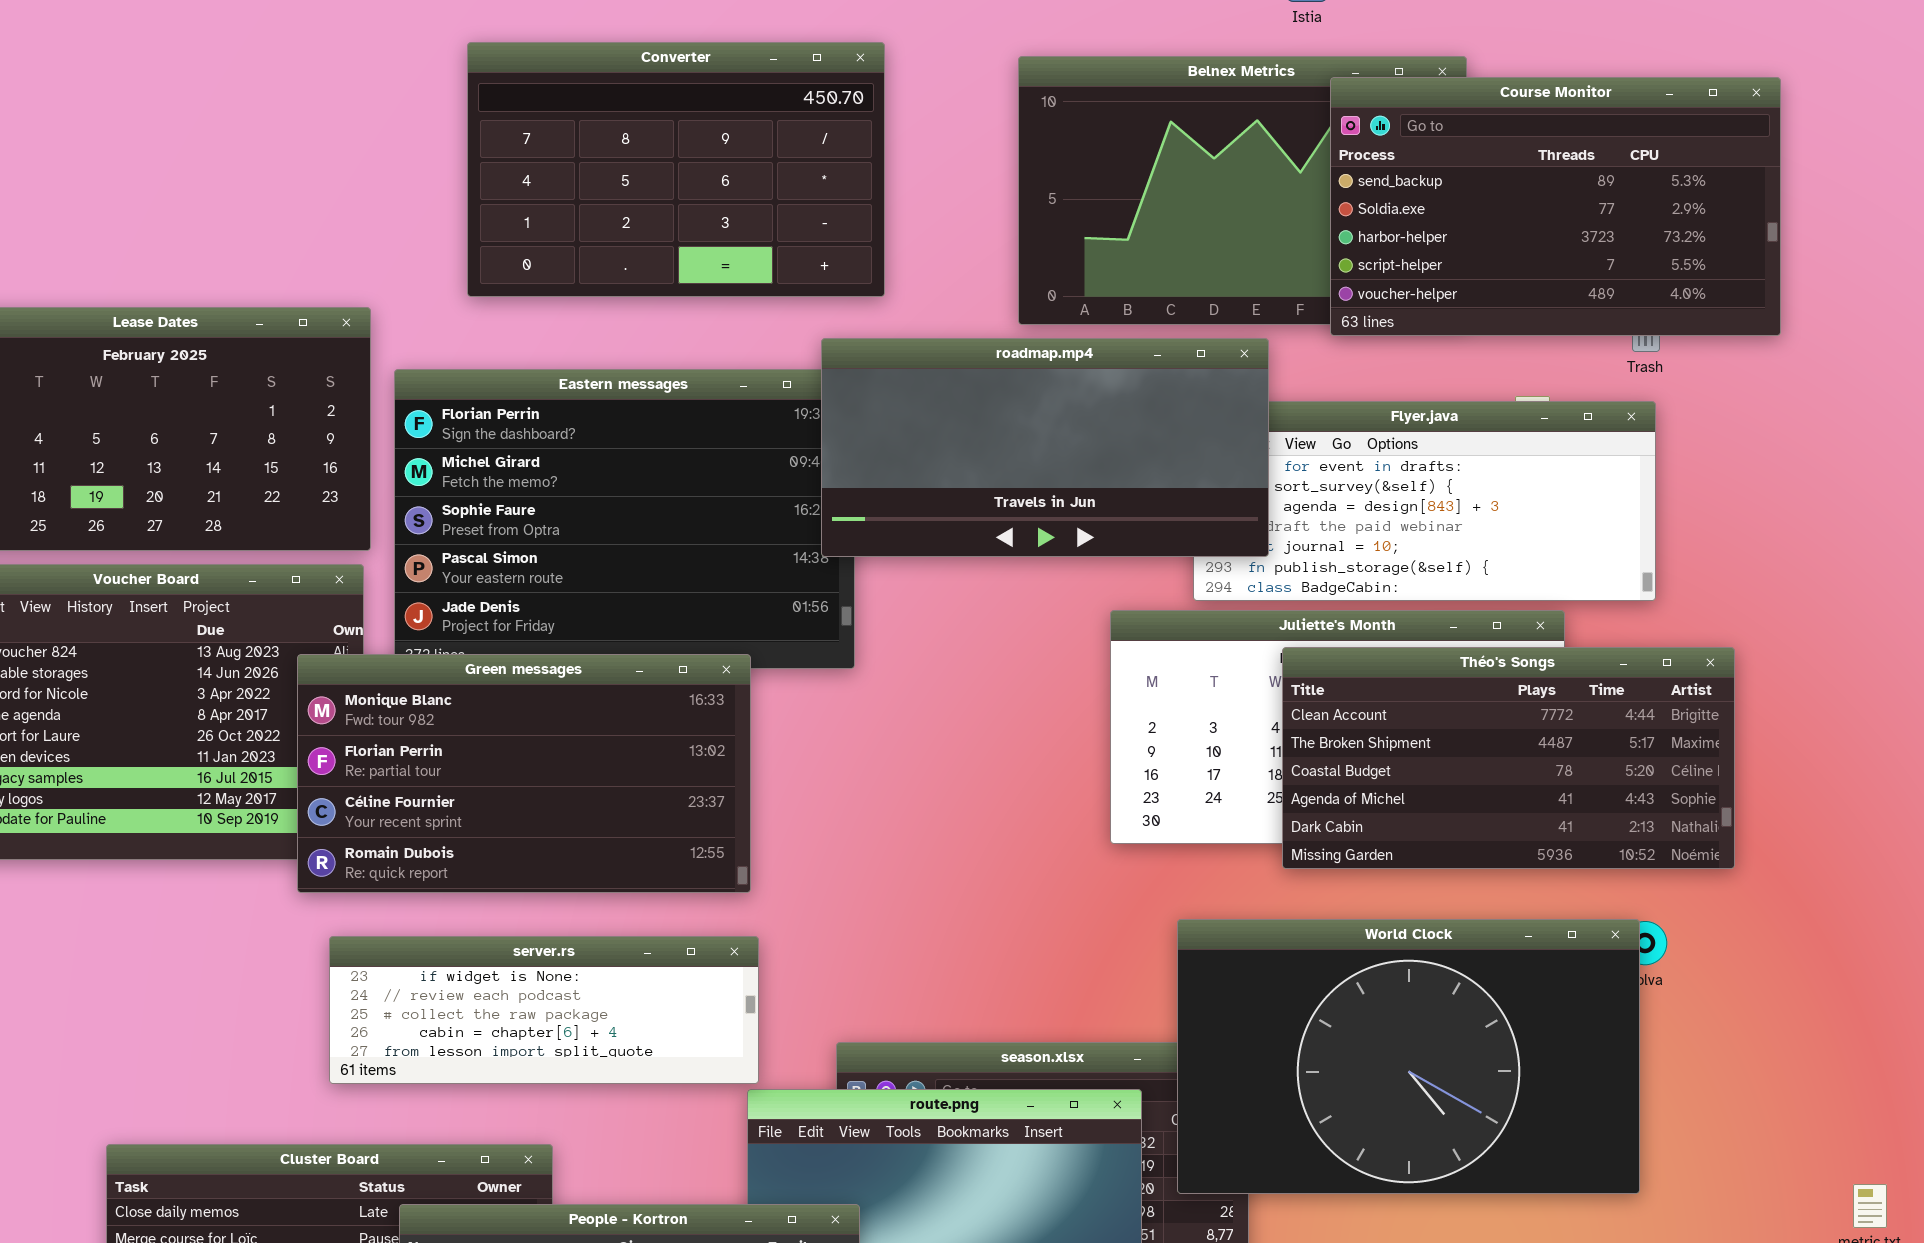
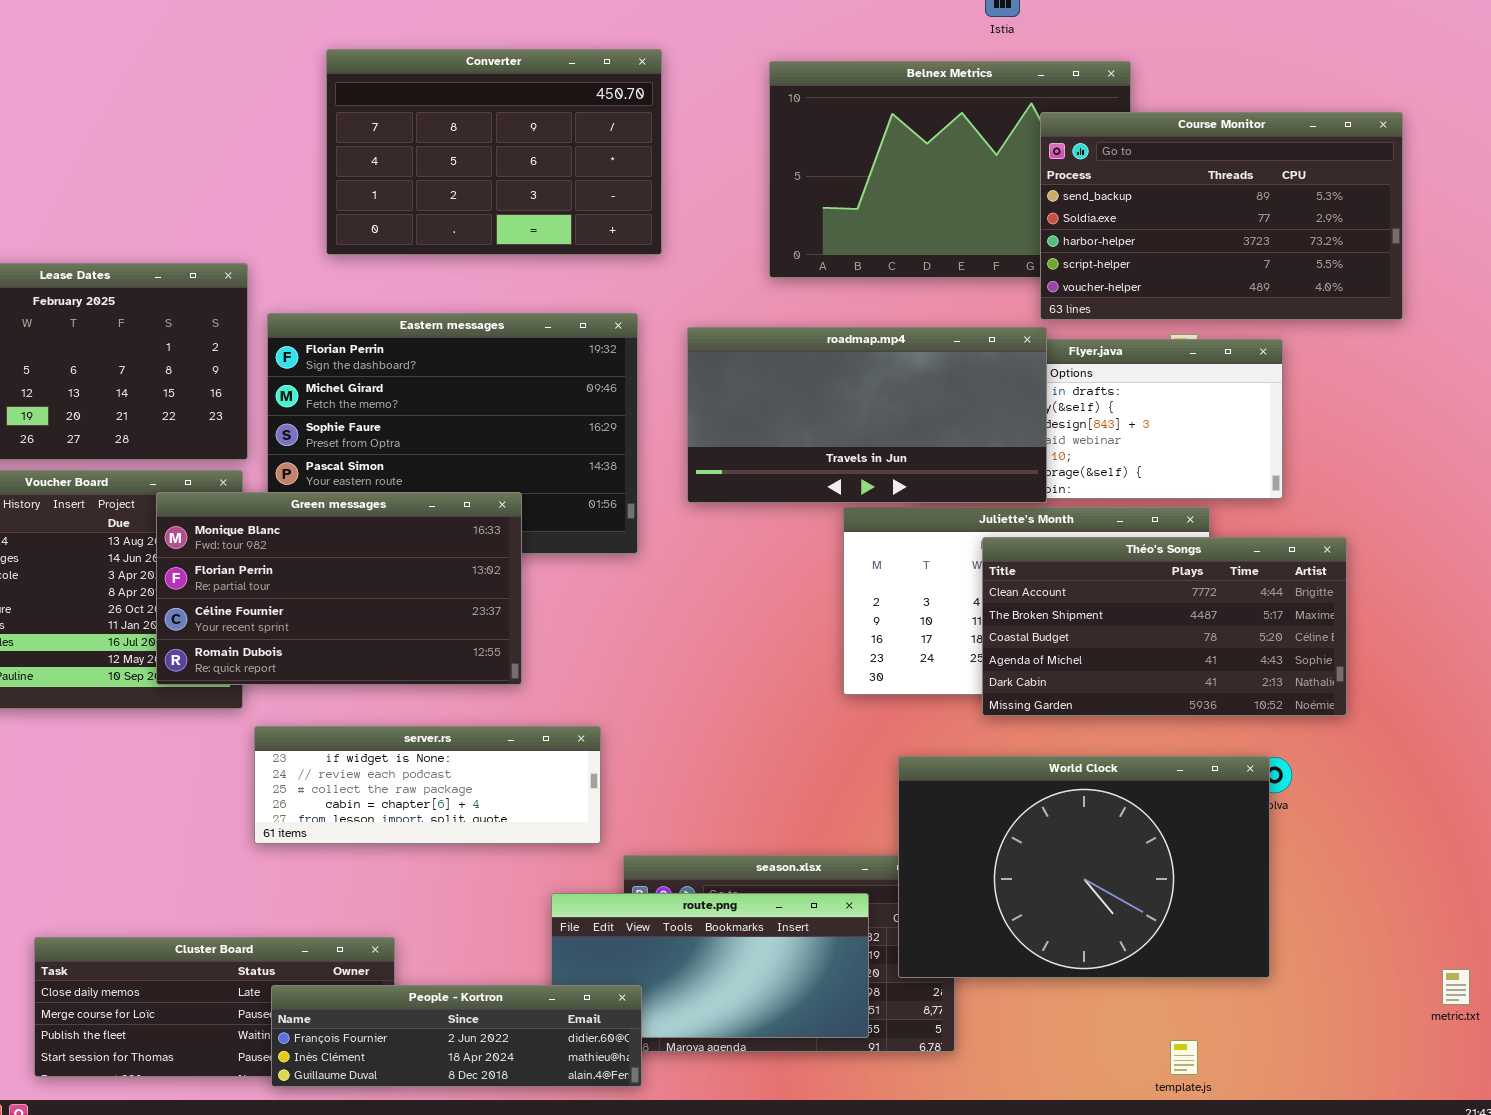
Course Monitor: [1330,77,1781,336] -> [1040,112,1403,320], moved
roadmap.mp4: [821,338,1269,557] -> [687,327,1047,503], moved
Green messages: [297,654,751,893] -> [156,492,522,685], moved
server.rs: [329,936,759,1084] -> [254,726,601,844], moved

